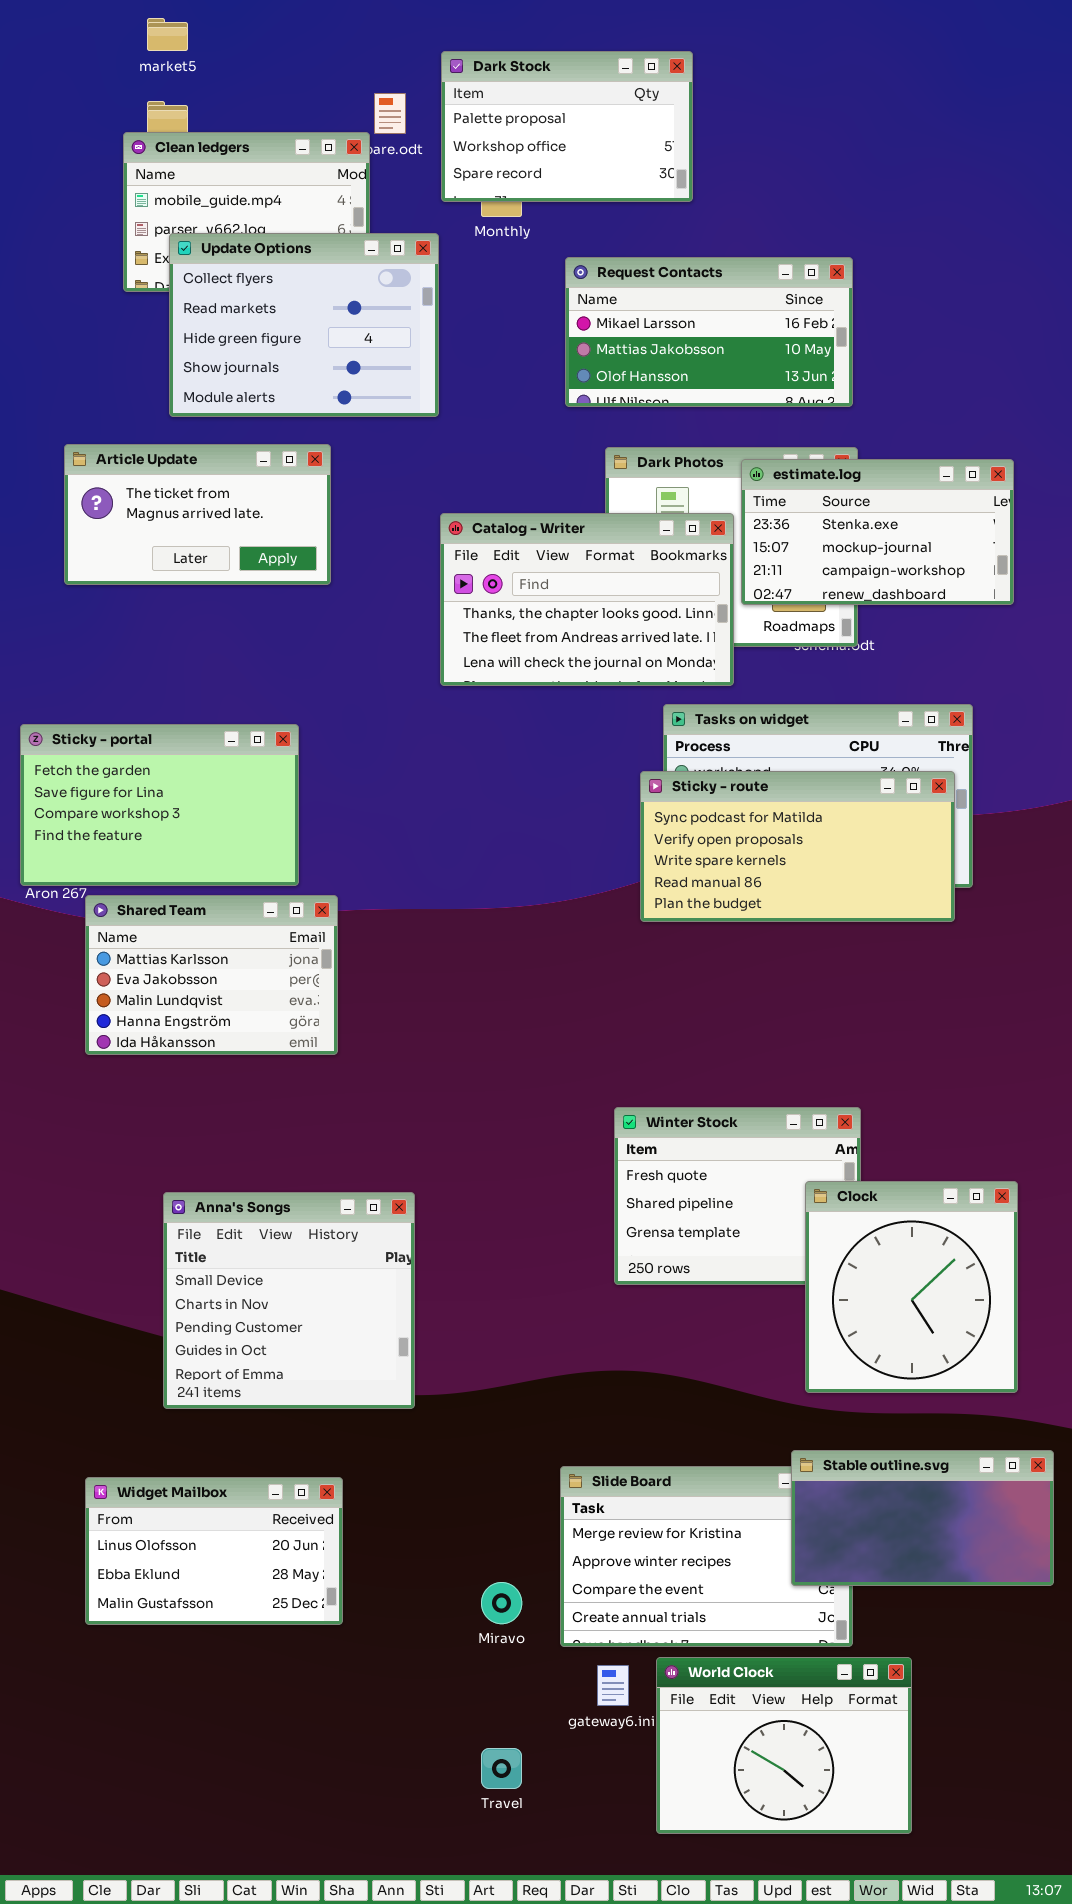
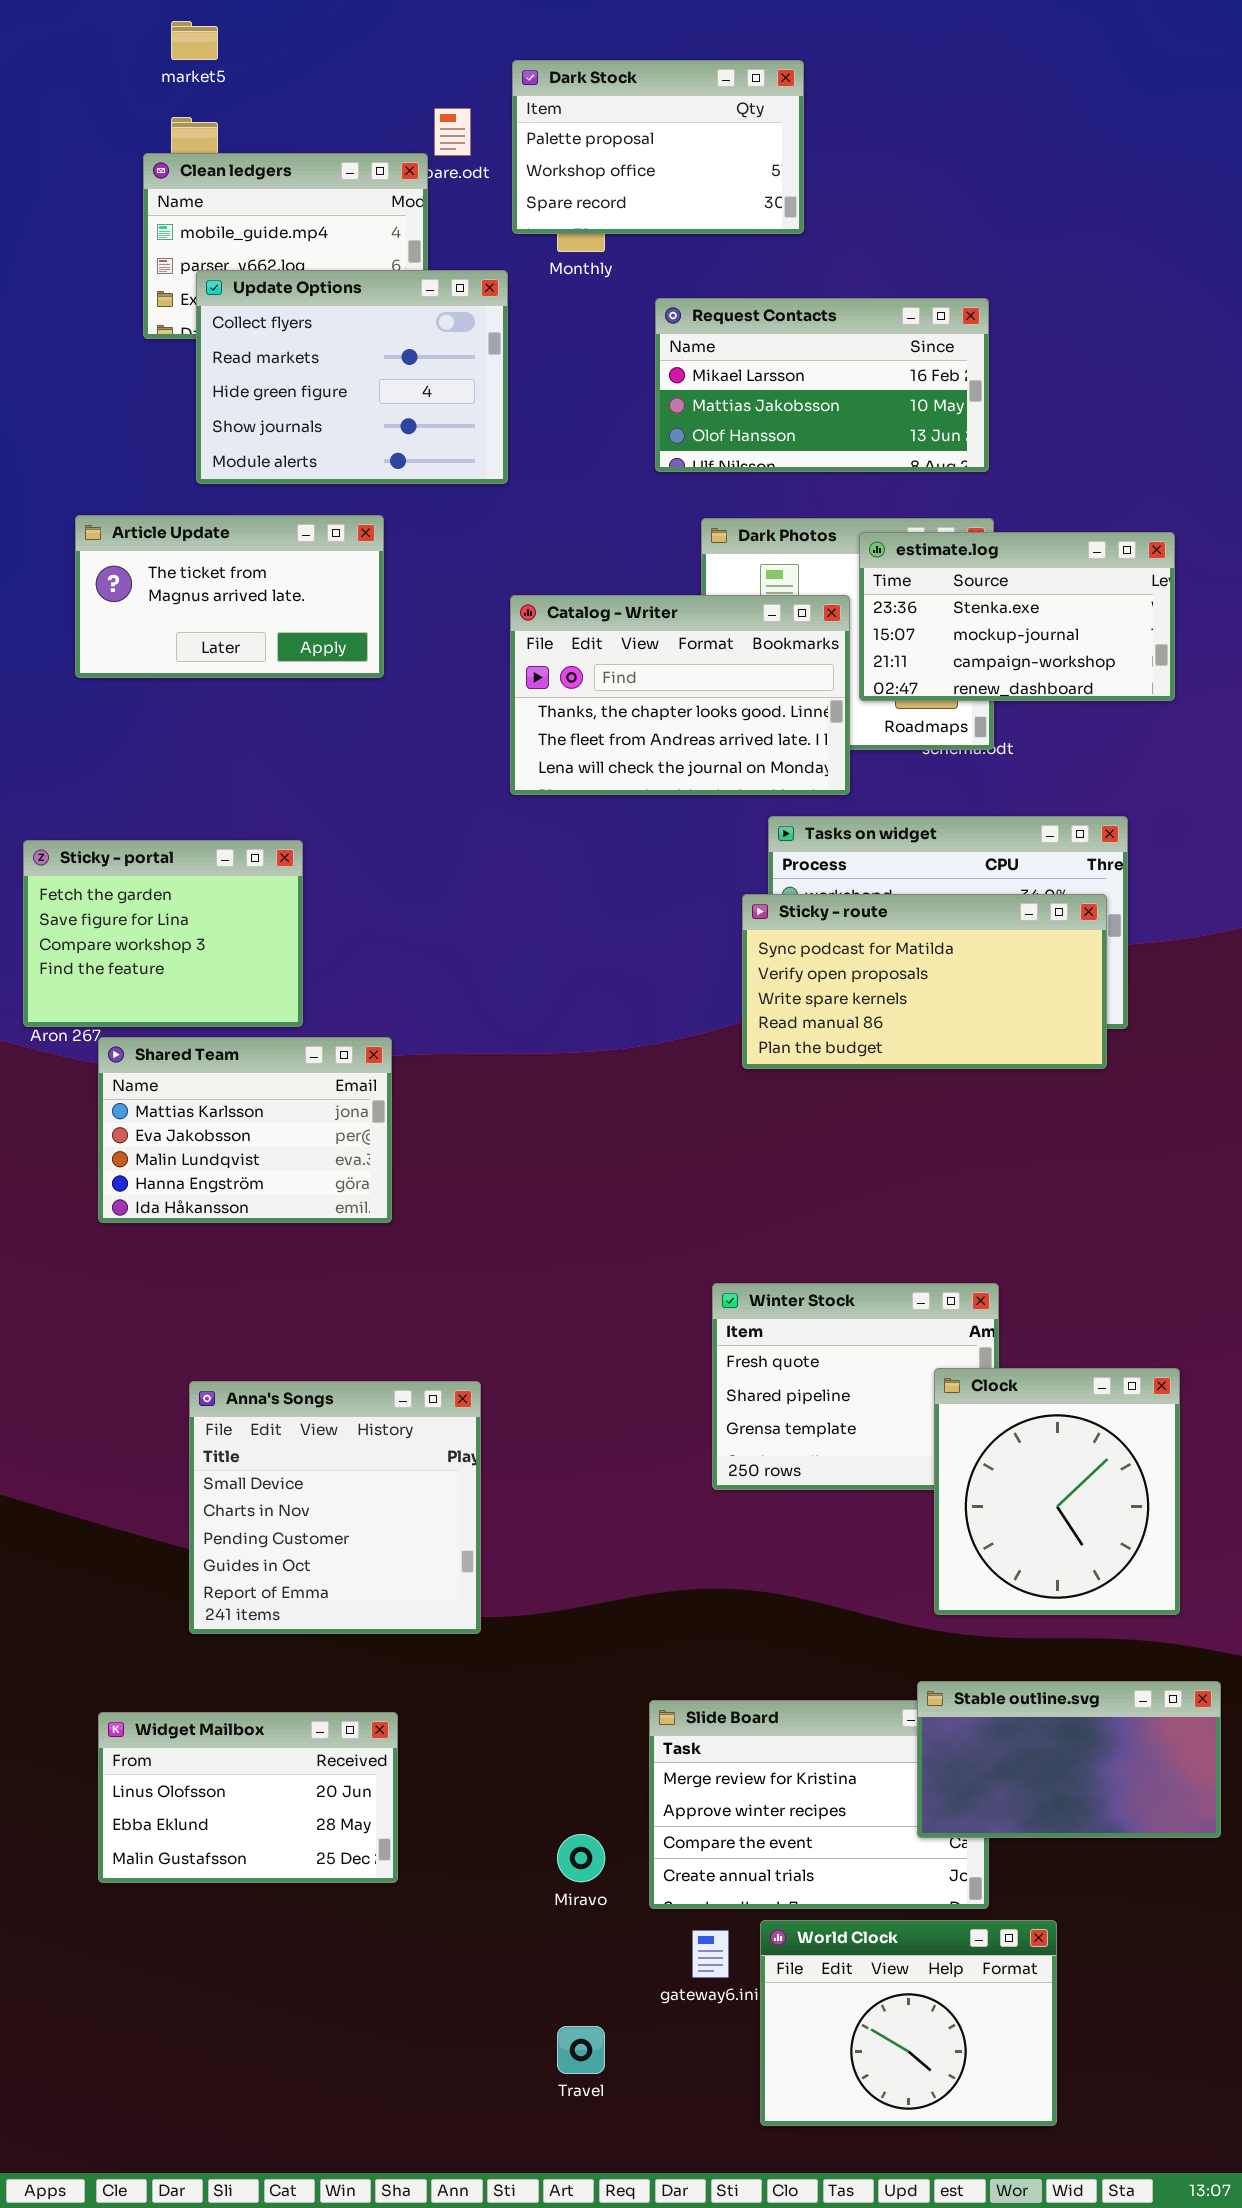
Sticky - portal: [20,724,299,886] -> [23,840,303,1027], resized

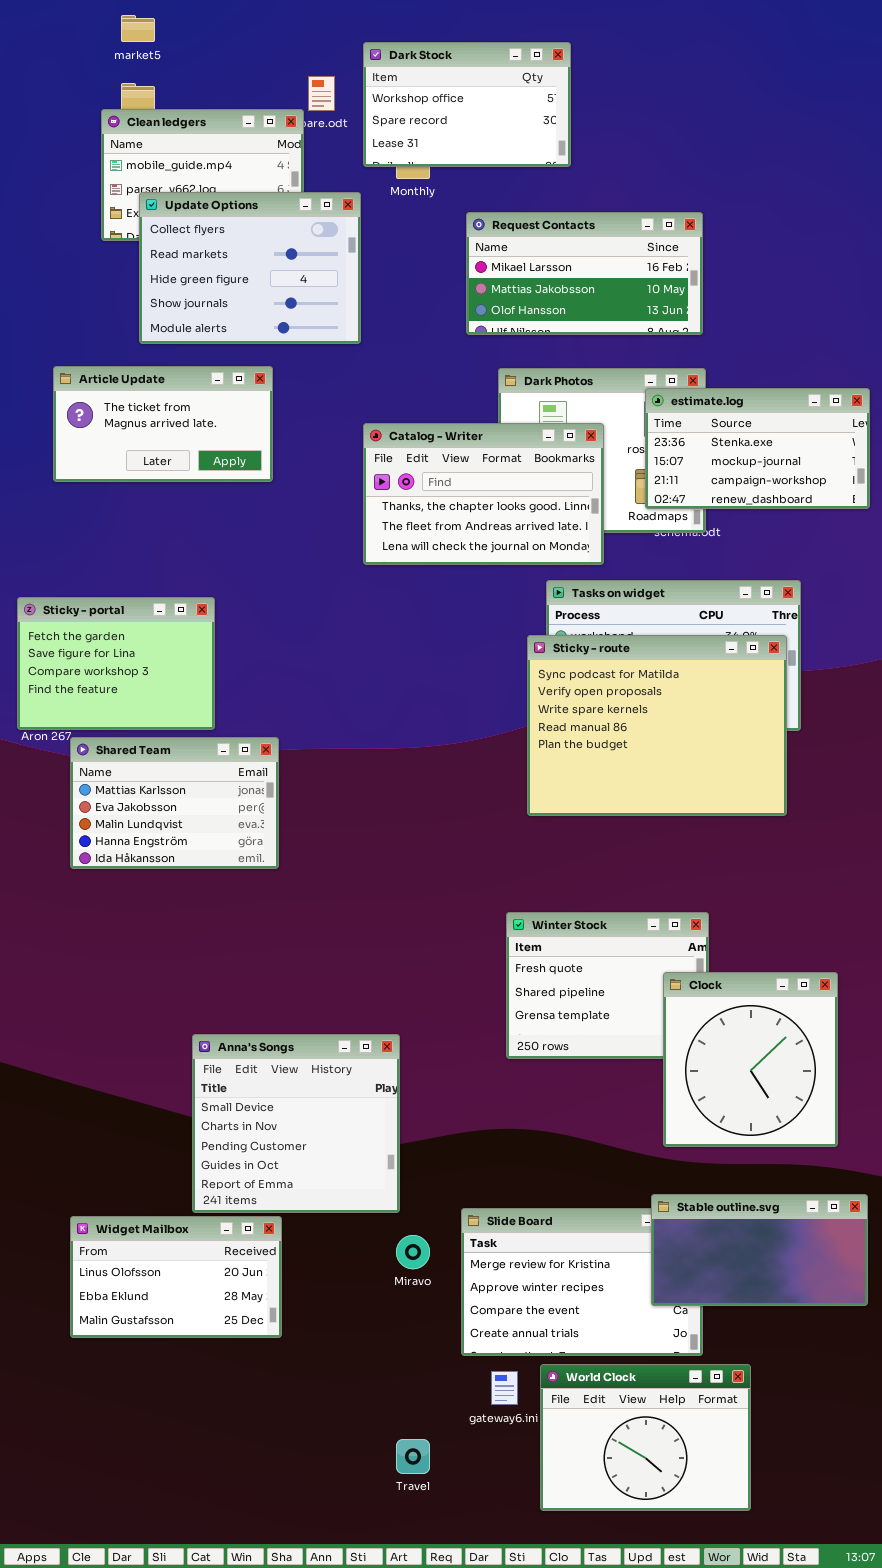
Dark Stock: [512,60,804,234] -> [363,42,571,167], scrolled down 1 row
estimate.log: [859,532,1175,701] -> [645,388,870,509], moved
Sticky - route: [742,894,1107,1069] -> [527,635,787,816], resized
Anna's Songs: [189,1381,481,1634] -> [192,1034,400,1213], moved
Miravo: [557,1834,605,1882] -> [396,1235,430,1269], moved

